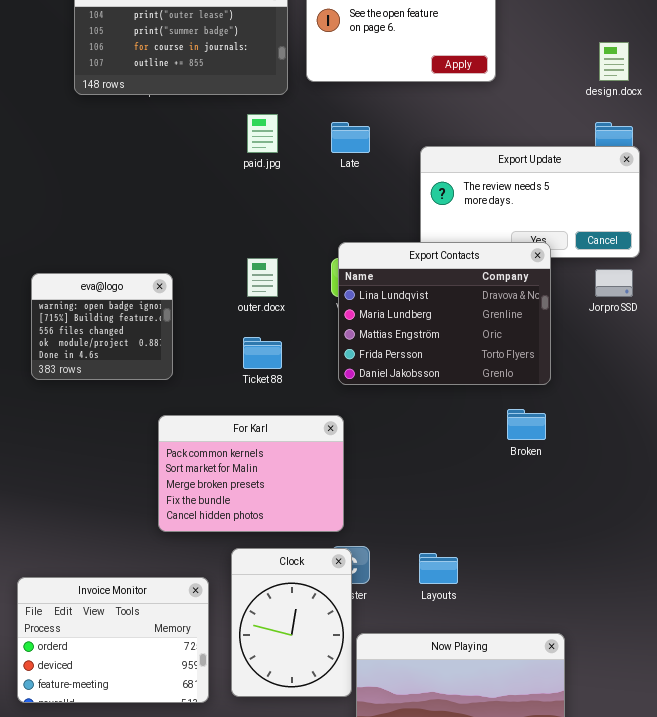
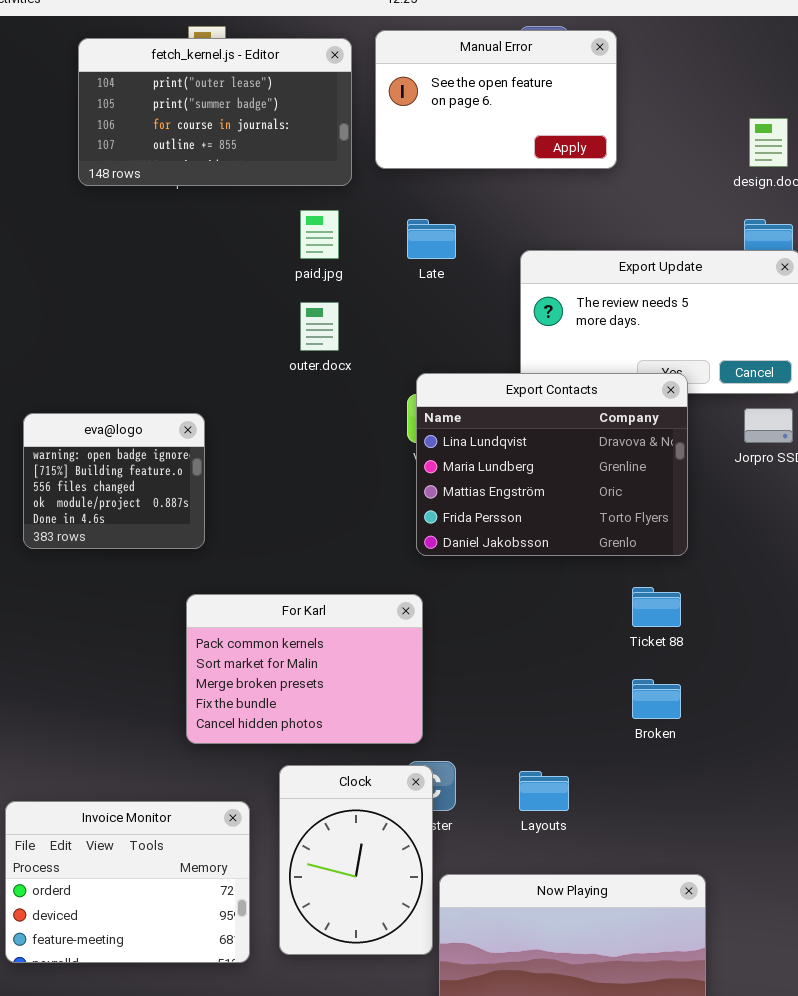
outer.docx: [247,258,278,297] -> [300,302,339,351], moved
Ticket 88: [243,337,282,369] -> [632,587,681,627], moved
Broken: [507,409,546,440] -> [632,679,681,719], moved

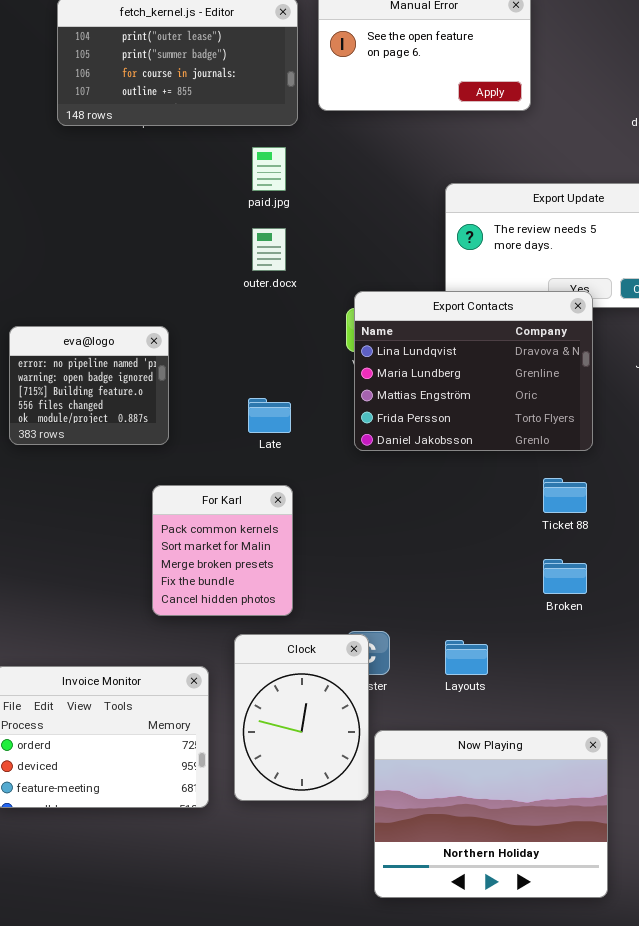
Late: [407,219,456,259] -> [248,398,291,433], moved
eva@logo: [23,413,205,549] -> [9,326,169,445], scrolled up 1 row
For Karl: [186,594,423,744] -> [152,485,293,616], resized

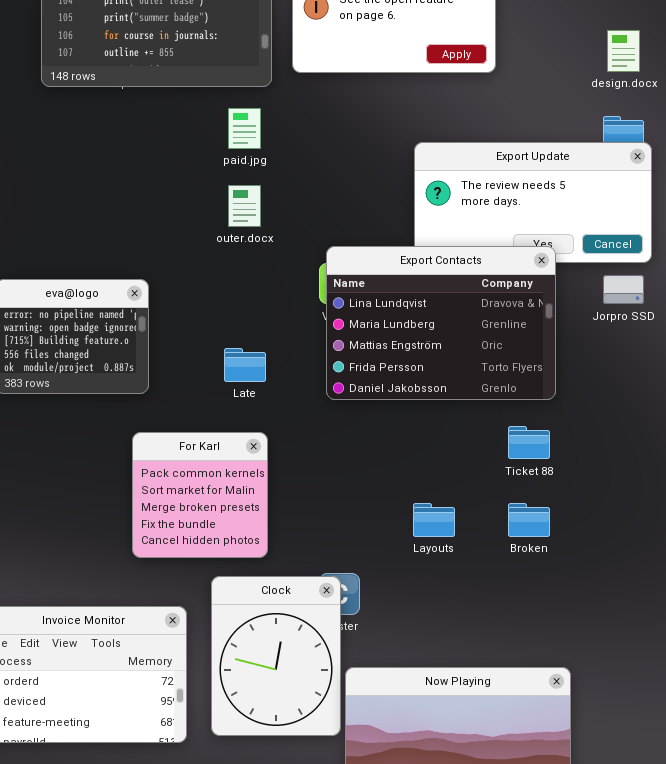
Layouts: [445,640,488,675] -> [413,503,455,537], moved

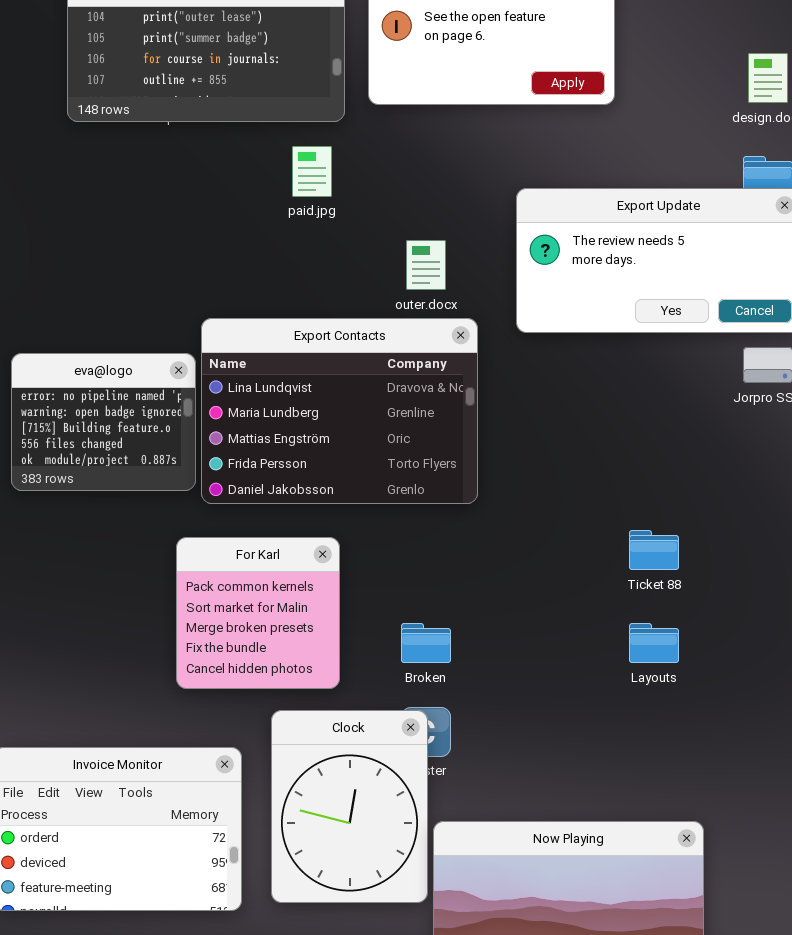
outer.docx: [228,185,261,227] -> [406,240,446,290], moved
Export Contacts: [326,246,556,400] -> [201,318,478,504], moved
Layouts: [413,503,455,537] -> [629,623,679,663], moved
Broken: [508,503,550,537] -> [401,623,451,663], moved

